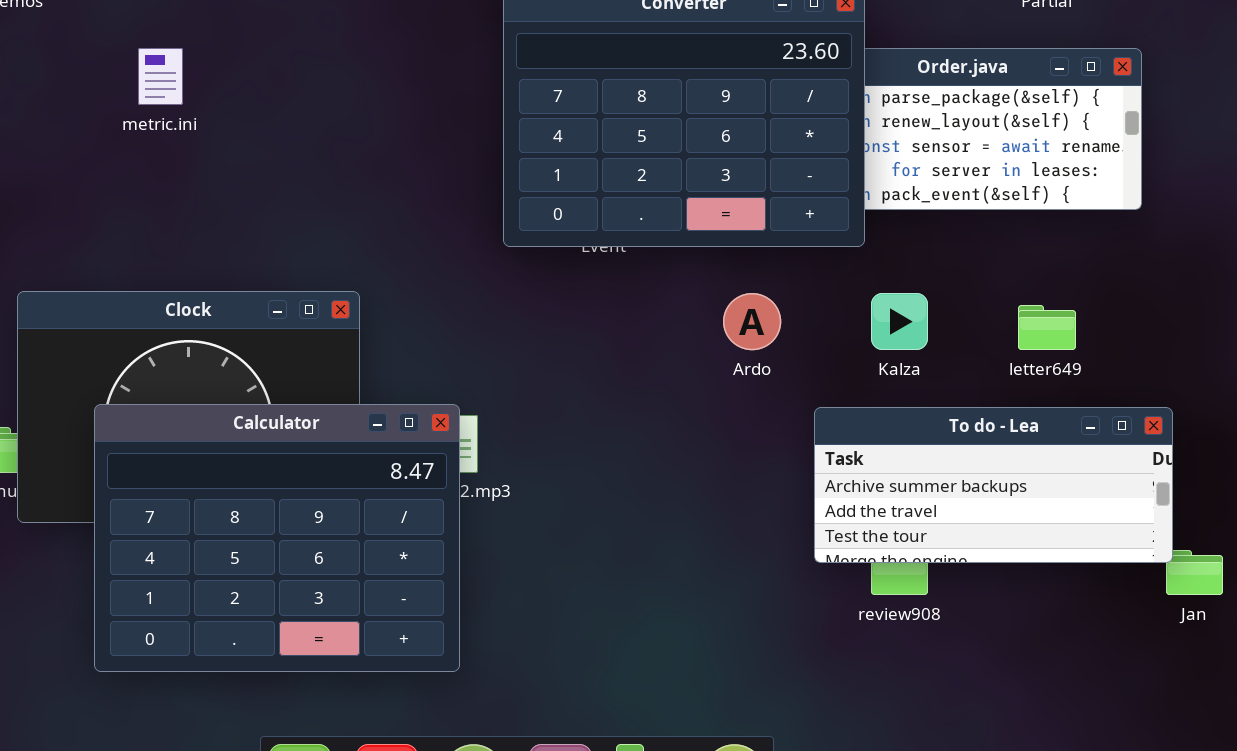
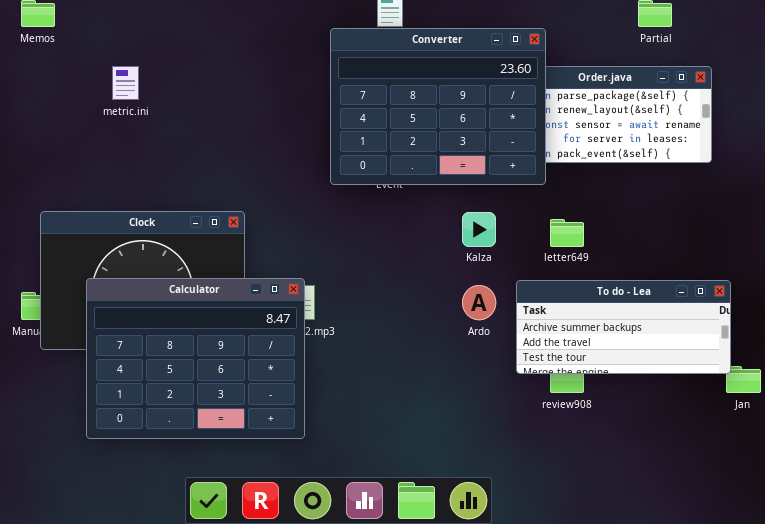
Ardo: [723,293,781,350] -> [462,285,496,320], moved
Kalza: [871,293,928,350] -> [462,212,496,247], moved
letter649: [1018,305,1076,350] -> [550,219,584,247], moved

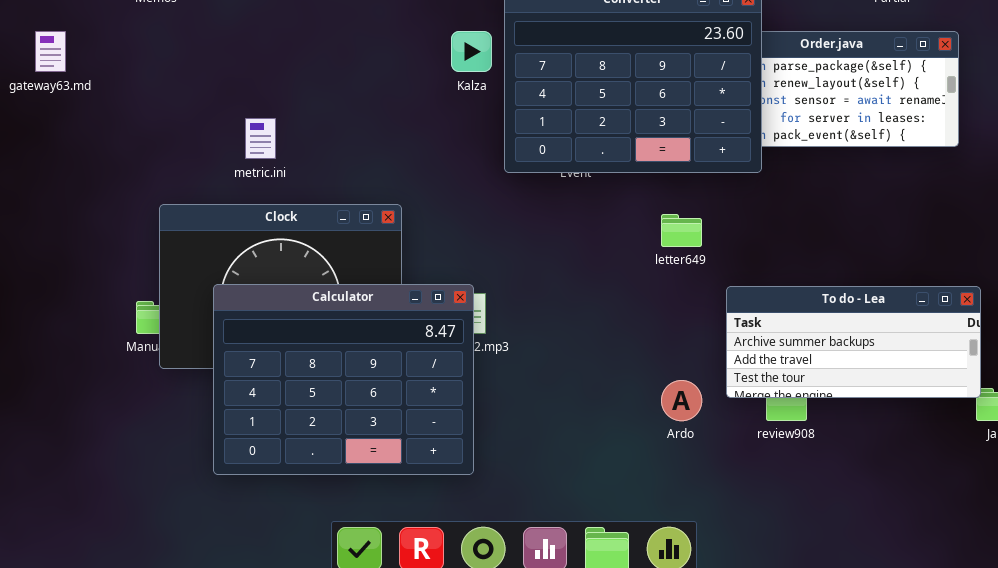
metric.ini: [112,66,139,100] -> [245,118,276,159], moved
Kalza: [462,212,496,247] -> [451,31,492,72], moved
letter649: [550,219,584,247] -> [661,214,702,247], moved
Ardo: [462,285,496,320] -> [661,380,702,421], moved

